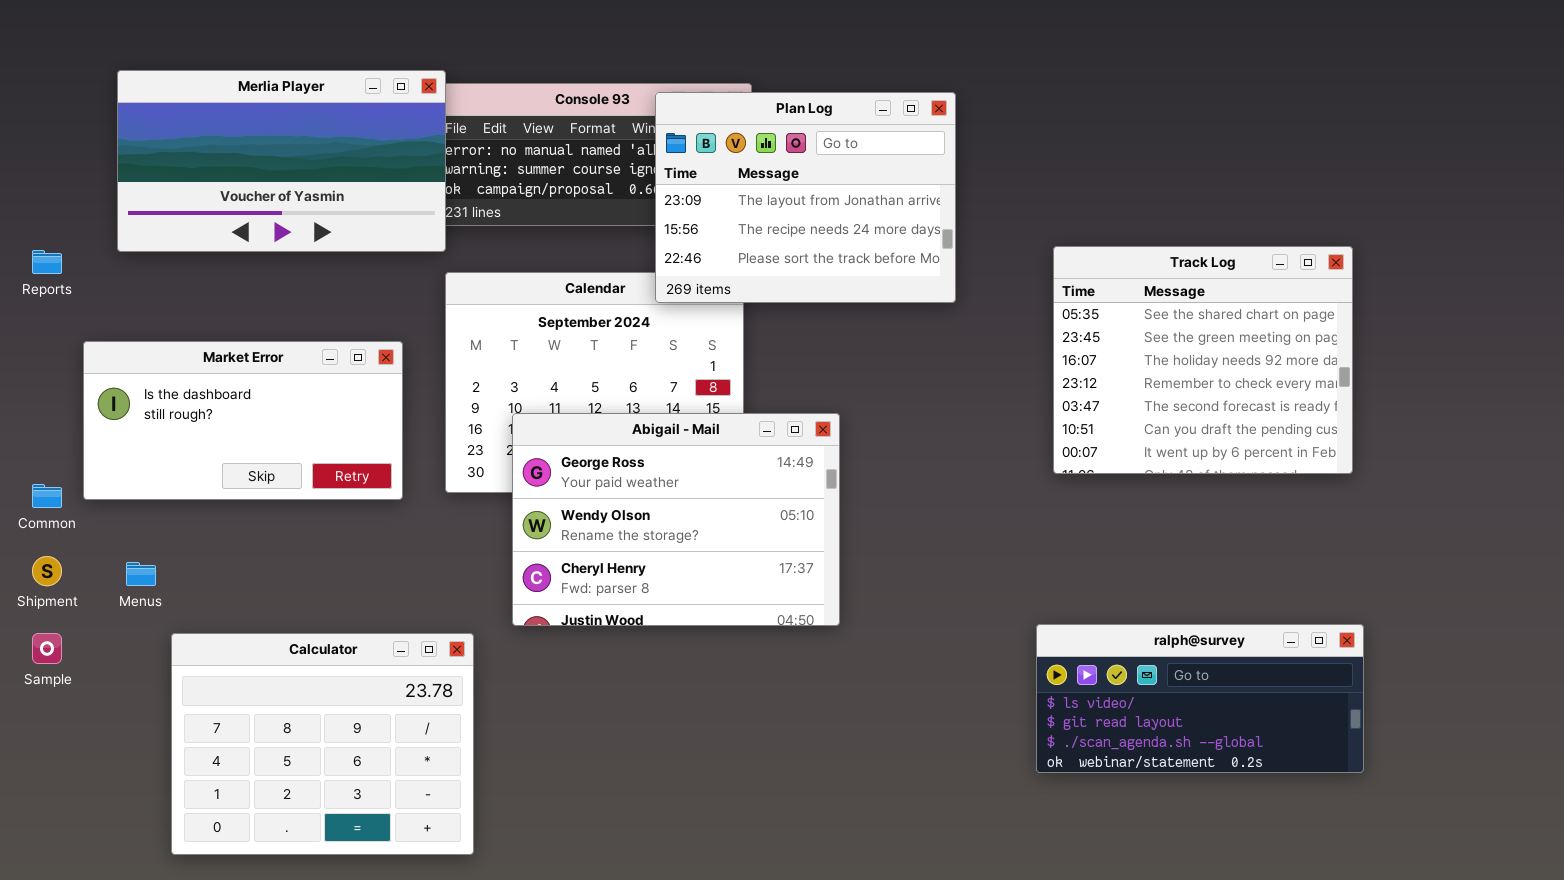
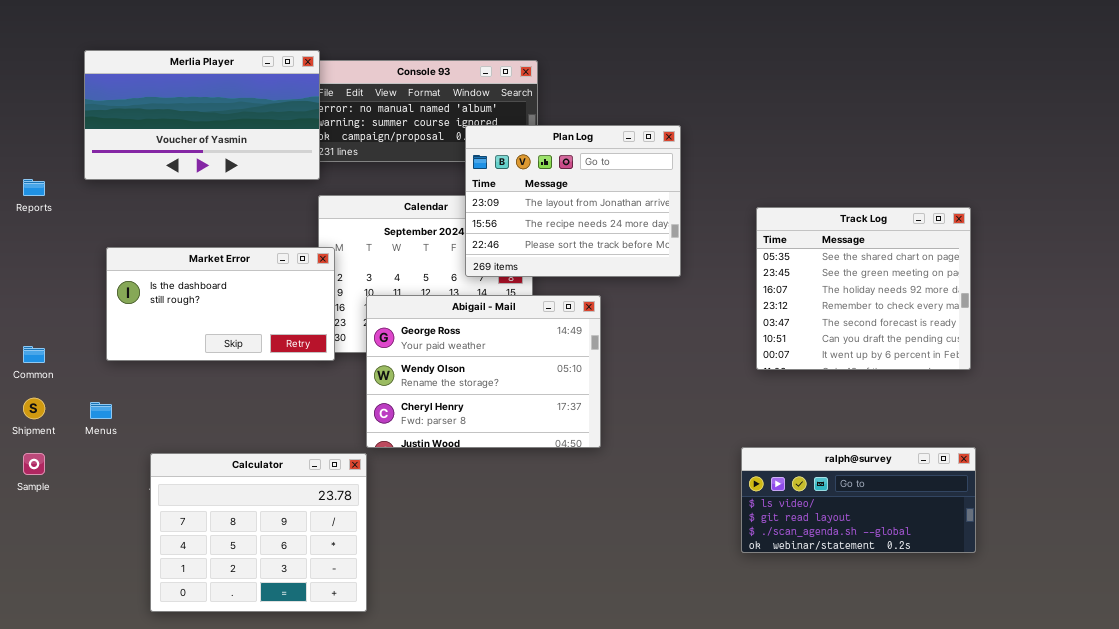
Plan Log: [655,92,956,303] -> [465,125,681,277], moved
Track Log: [1053,246,1353,474] -> [756,207,971,370], moved
Market Error: [83,341,403,500] -> [106,247,335,361], moved
Calculator: [171,633,474,855] -> [150,453,367,612], moved

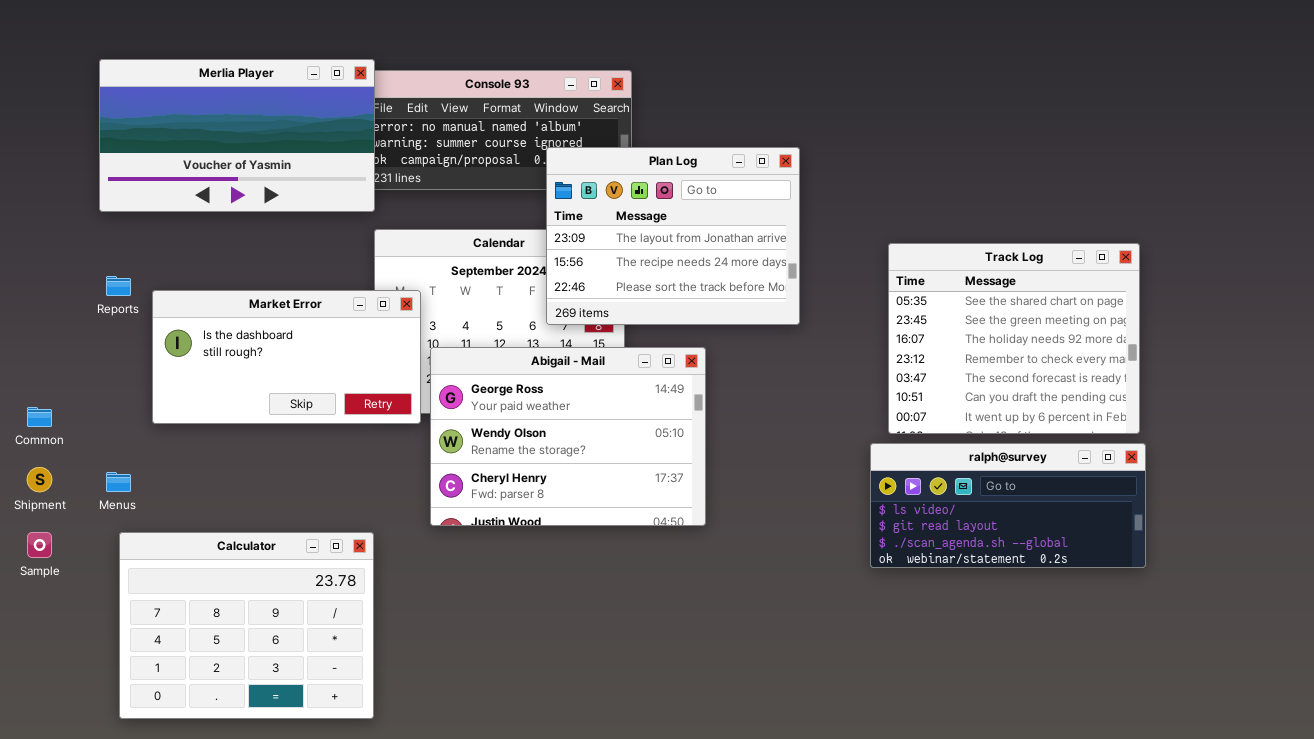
Reports: [23,179,45,196] -> [106,276,131,296], moved
Market Error: [106,247,335,361] -> [152,290,421,424], moved
ralph@survey: [741,447,976,553] -> [870,443,1146,568], moved
Calculator: [150,453,367,612] -> [119,532,374,719], moved

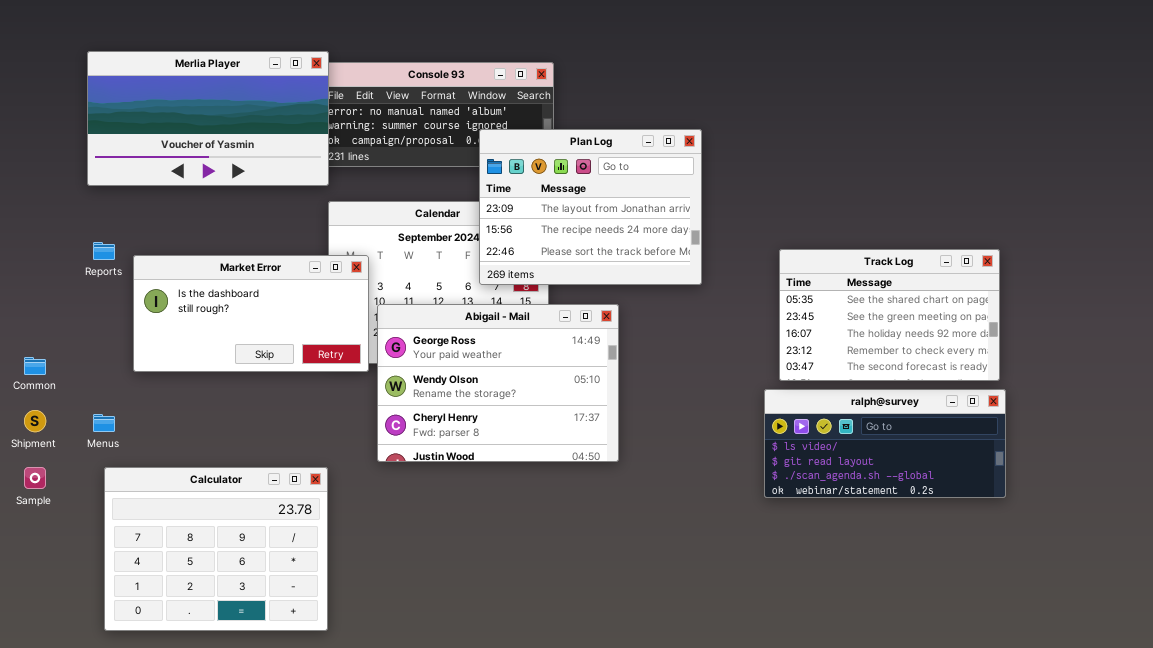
Track Log: [888,243,1140,434] -> [779,249,1000,381], resized

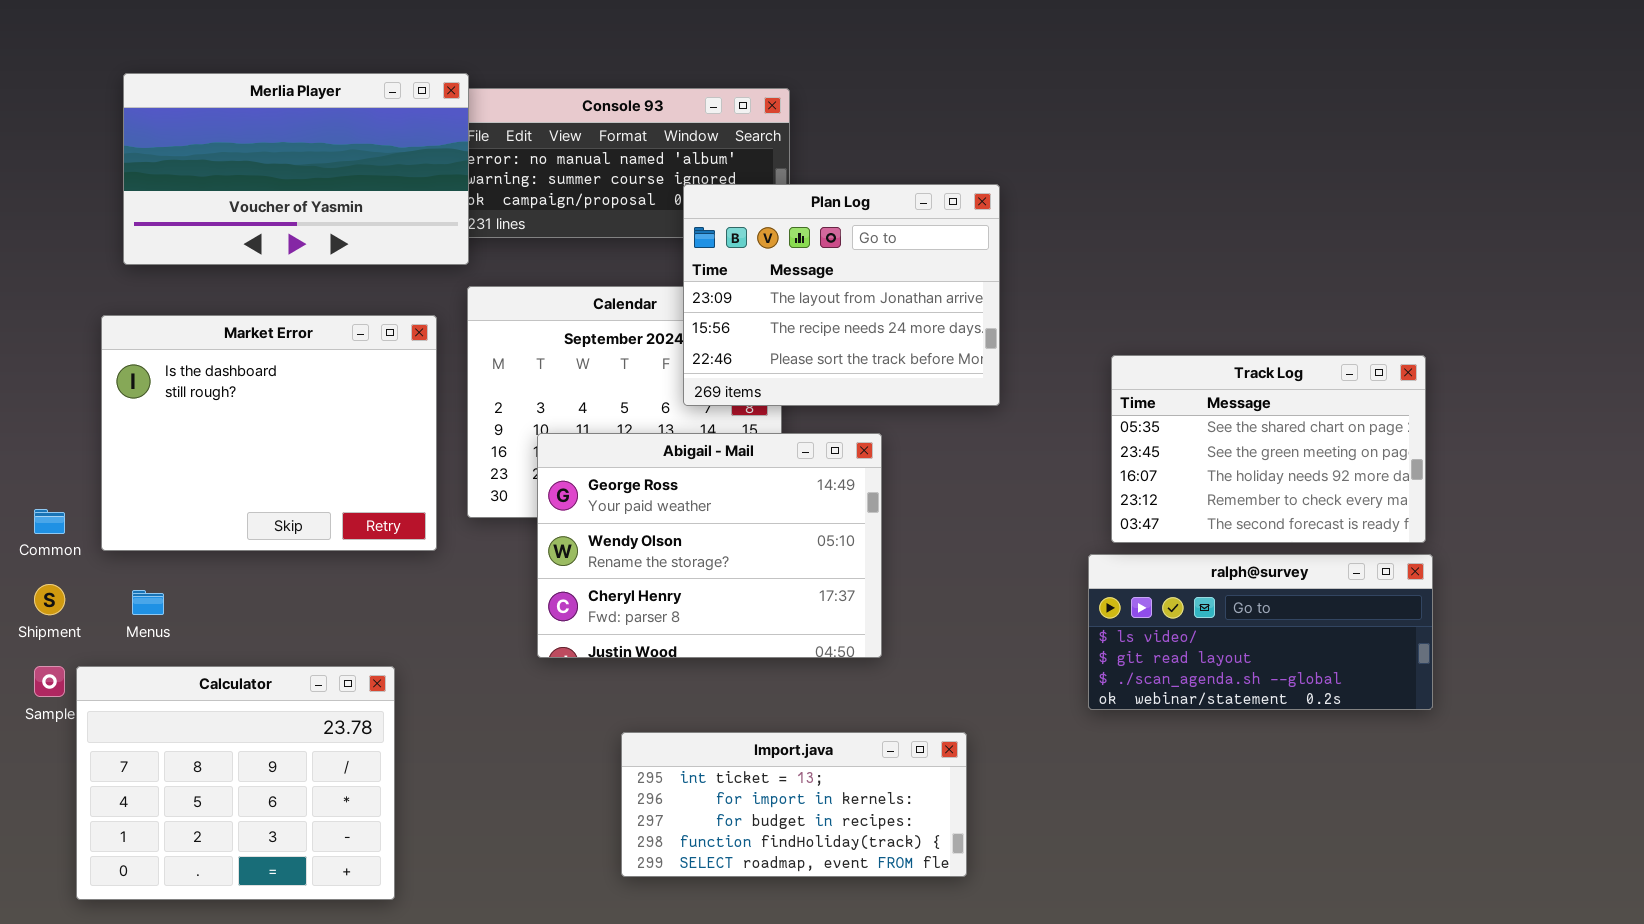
Market Error: [133,255,369,372] -> [101,315,437,551], moved, resized
Calculator: [104,467,328,631] -> [76,666,395,900], moved
Import.java: none -> [621,732,967,877], opened

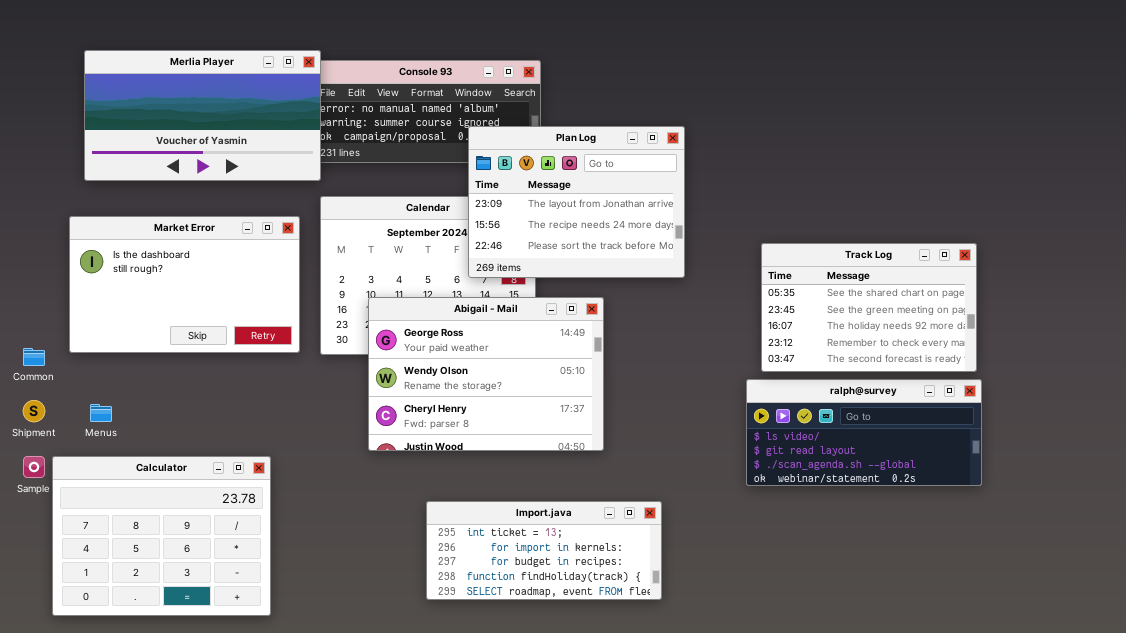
Market Error: [101,315,437,551] -> [69,216,300,353], resized

